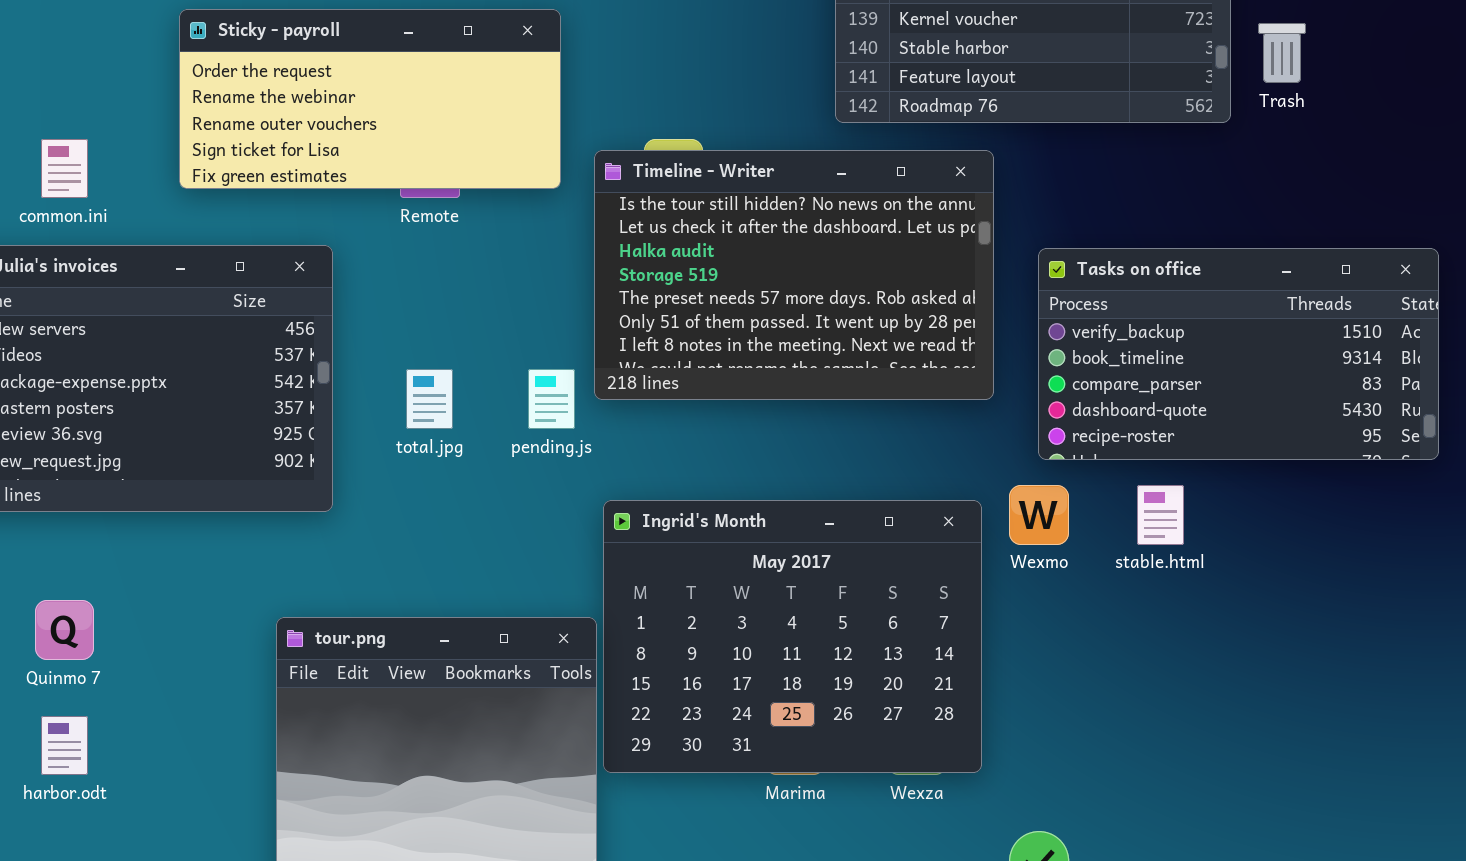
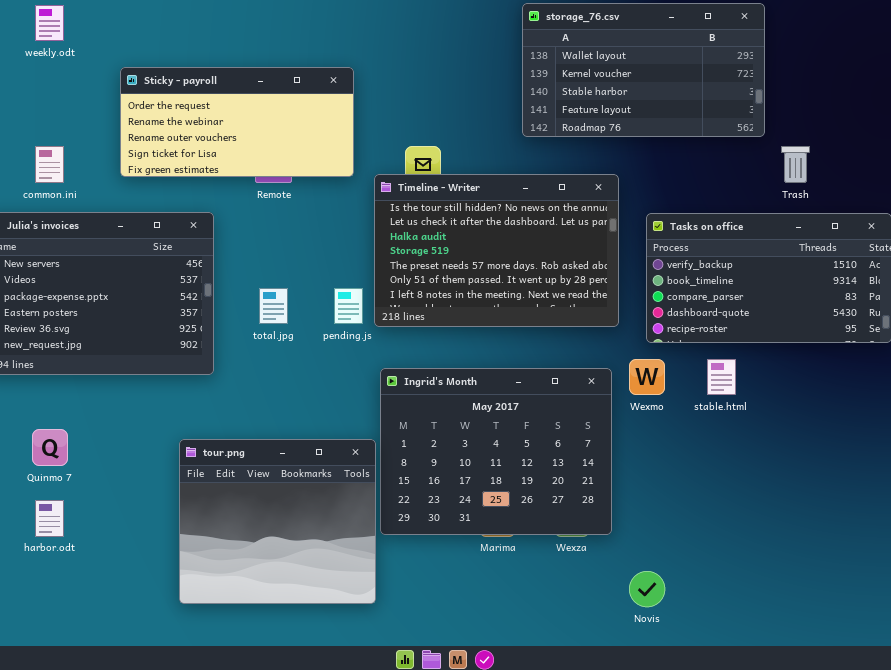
Trash: [1258,23,1306,83] -> [781,146,810,183], moved
Timeline - Writer: [594,150,994,400] -> [374,174,619,327], moved

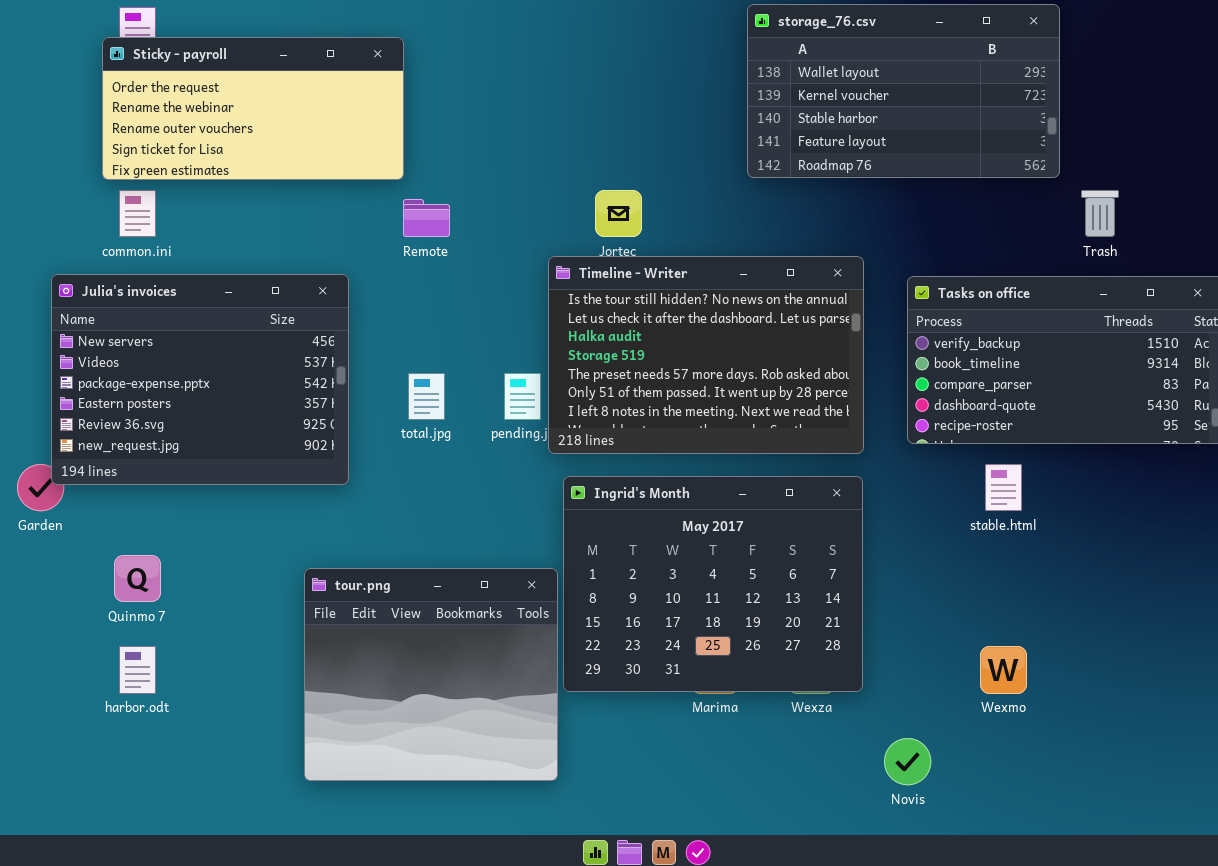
Sticky - payroll: [120,67,354,177] -> [102,37,404,180], moved
Timeline - Writer: [374,174,619,327] -> [548,256,864,454], moved
Wexmo: [629,359,665,395] -> [980,646,1027,694], moved

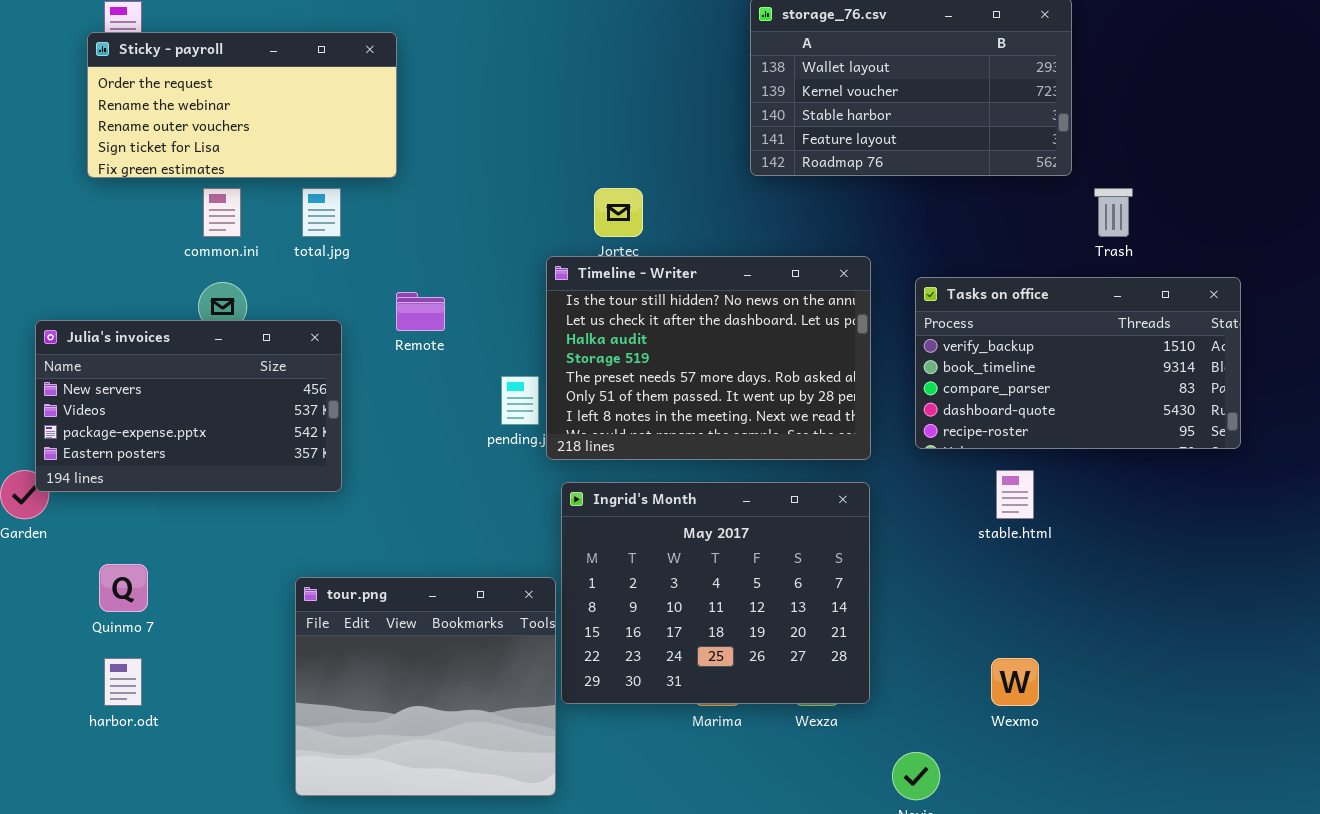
common.ini: [119,190,156,237] -> [203,188,241,237], moved
Remote: [403,199,450,237] -> [396,292,445,331], moved
Julia's invoices: [51,274,349,485] -> [35,320,342,492], resized
total.jpg: [408,373,445,420] -> [302,188,341,237], moved

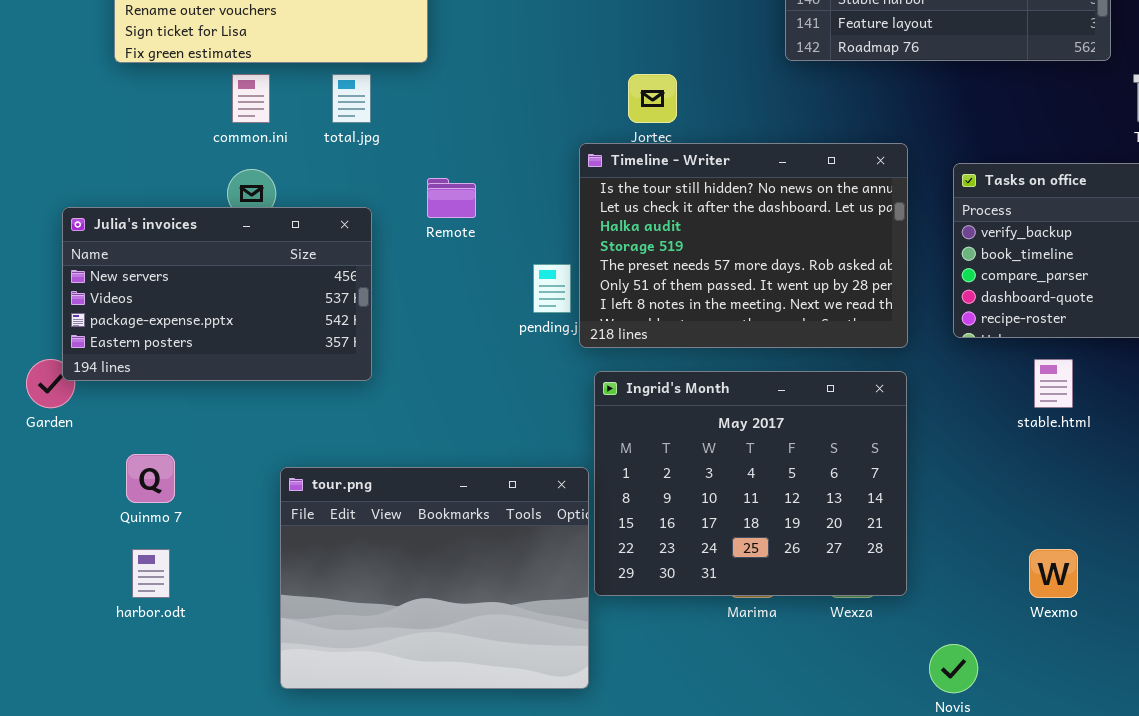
tour.png: [295,577,556,796] -> [280,467,589,689], resized

